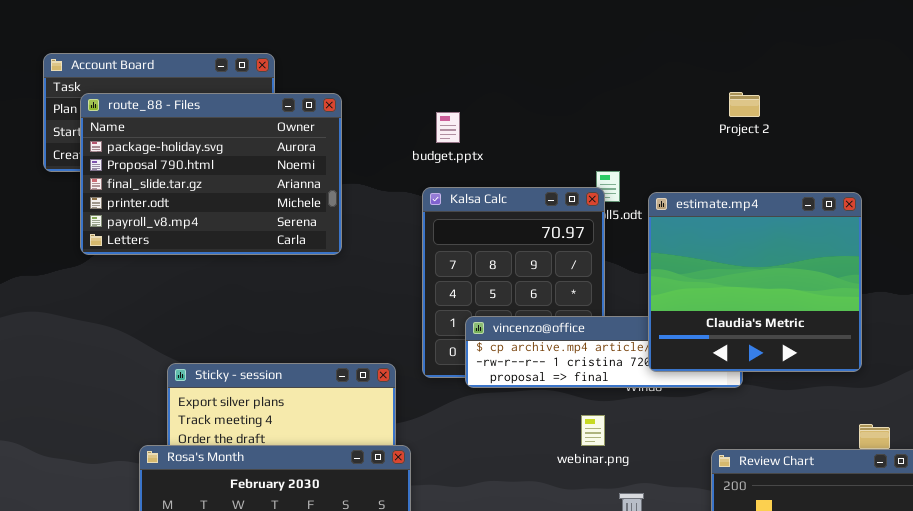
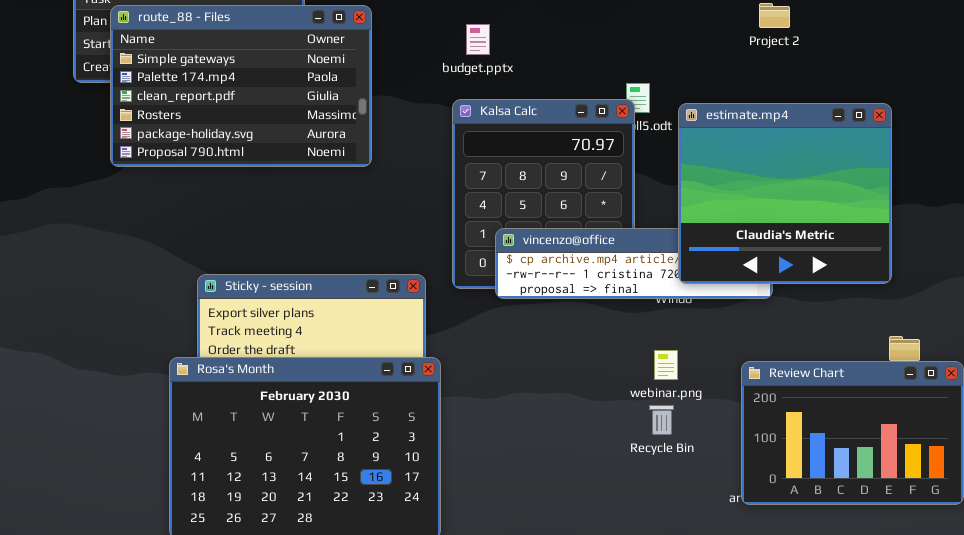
route_88 - Files: [80,93,342,255] -> [110,5,372,167], scrolled up 4 rows
webinar.png: [581,415,605,446] -> [654,350,678,380], moved

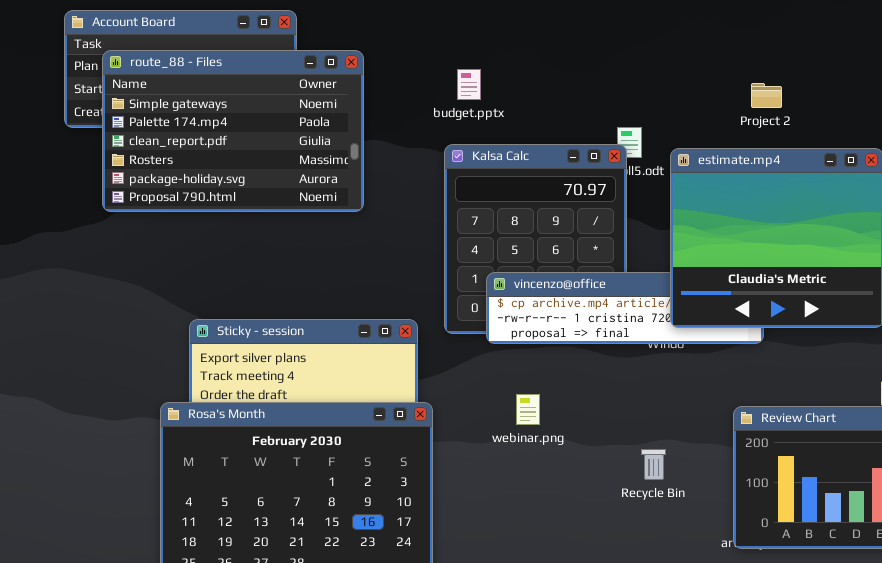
Project 2: [759,3,790,28] -> [751,83,782,108], moved
webinar.png: [654,350,678,380] -> [516,394,540,425], moved

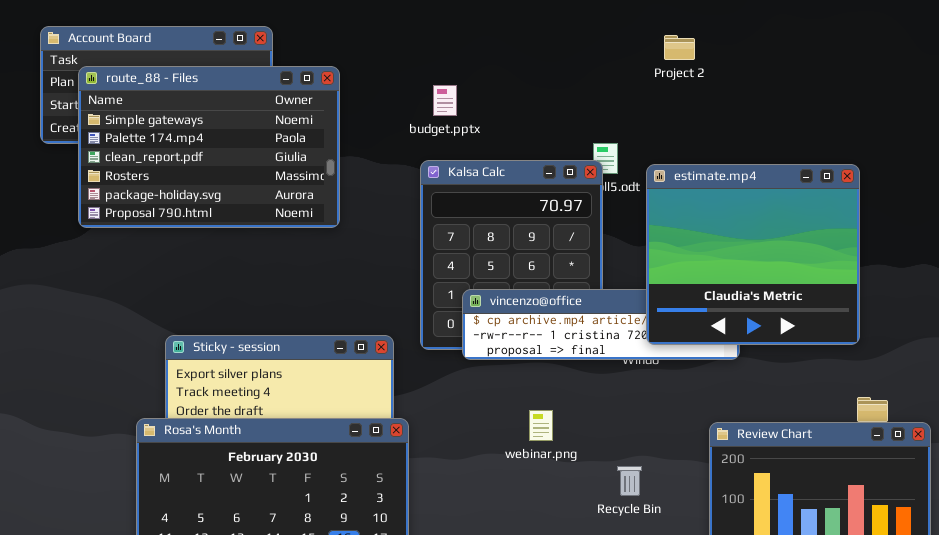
Project 2: [751,83,782,108] -> [664,35,695,60], moved
webinar.png: [516,394,540,425] -> [529,410,553,441], moved

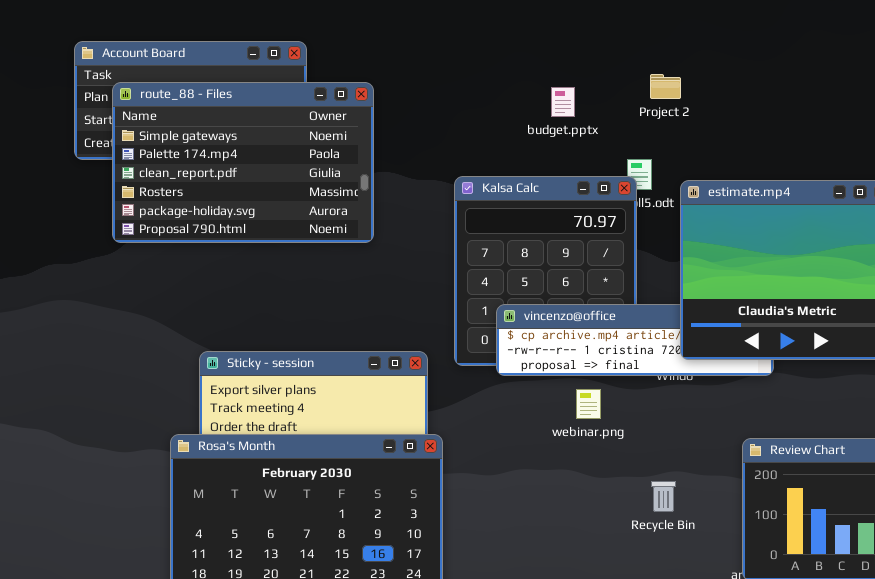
Project 2: [664,35,695,60] -> [650,74,681,99], moved
budget.pptx: [433,85,457,116] -> [551,87,575,117], moved
webinar.png: [529,410,553,441] -> [576,389,601,419], moved

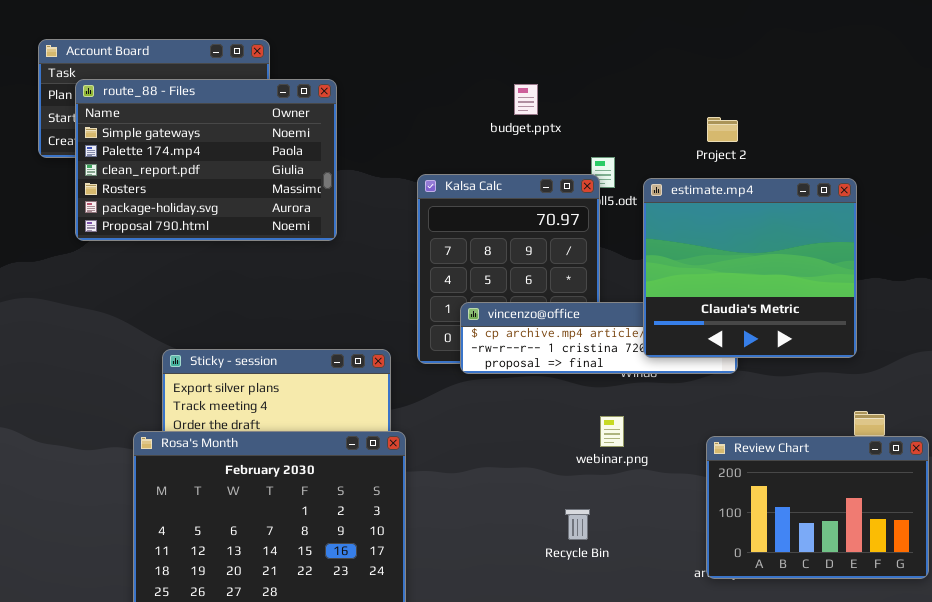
Project 2: [650,74,681,99] -> [707,117,738,142], moved
webinar.png: [576,389,601,419] -> [600,416,624,447], moved
Recycle Bin: [651,481,676,512] -> [565,509,590,540], moved

